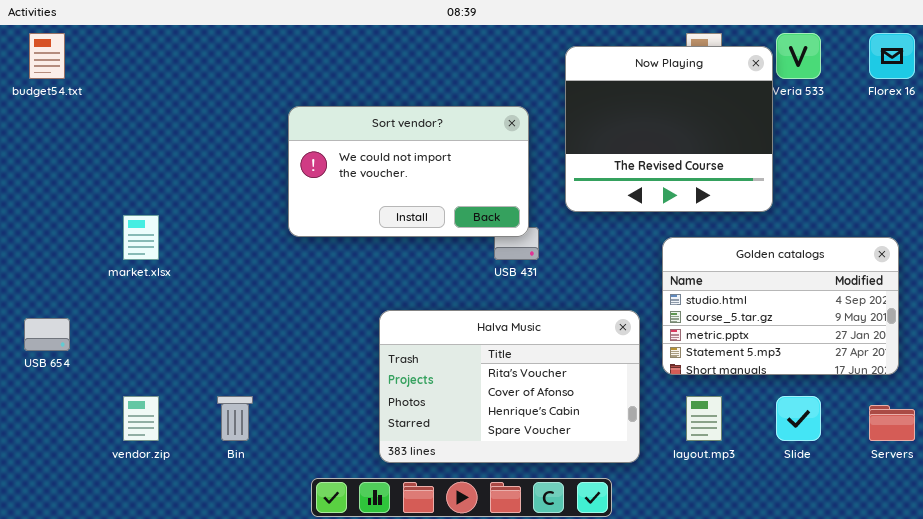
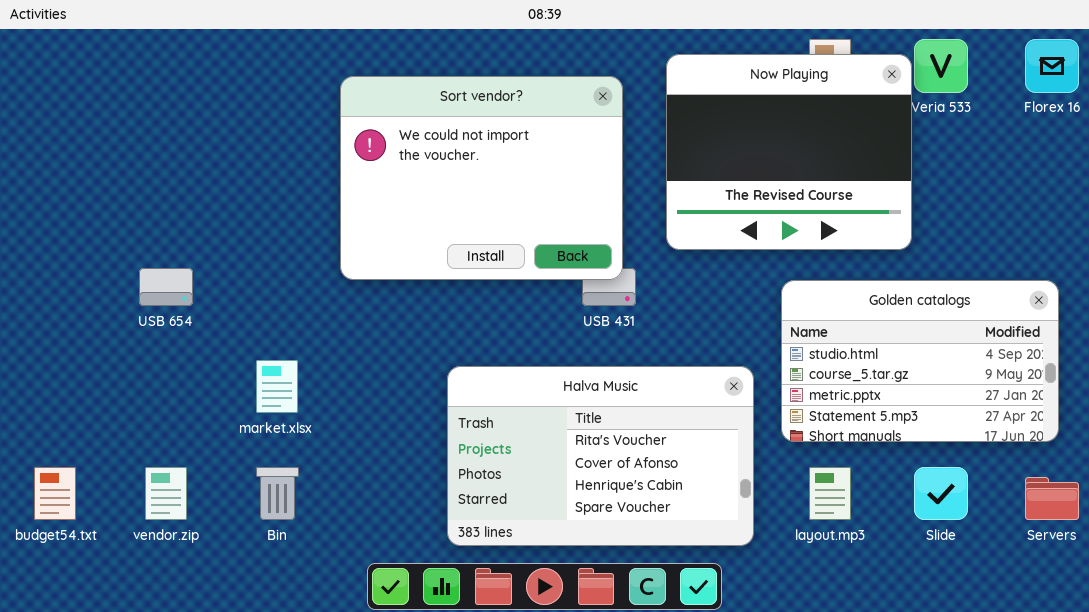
budget54.txt: [29,33,65,79] -> [34,467,76,520], moved
Sort vendor?: [288,106,529,237] -> [340,76,623,280], resized
market.xlsx: [123,215,159,260] -> [256,360,298,413], moved
USB 654: [24,318,70,351] -> [139,268,193,306], moved

